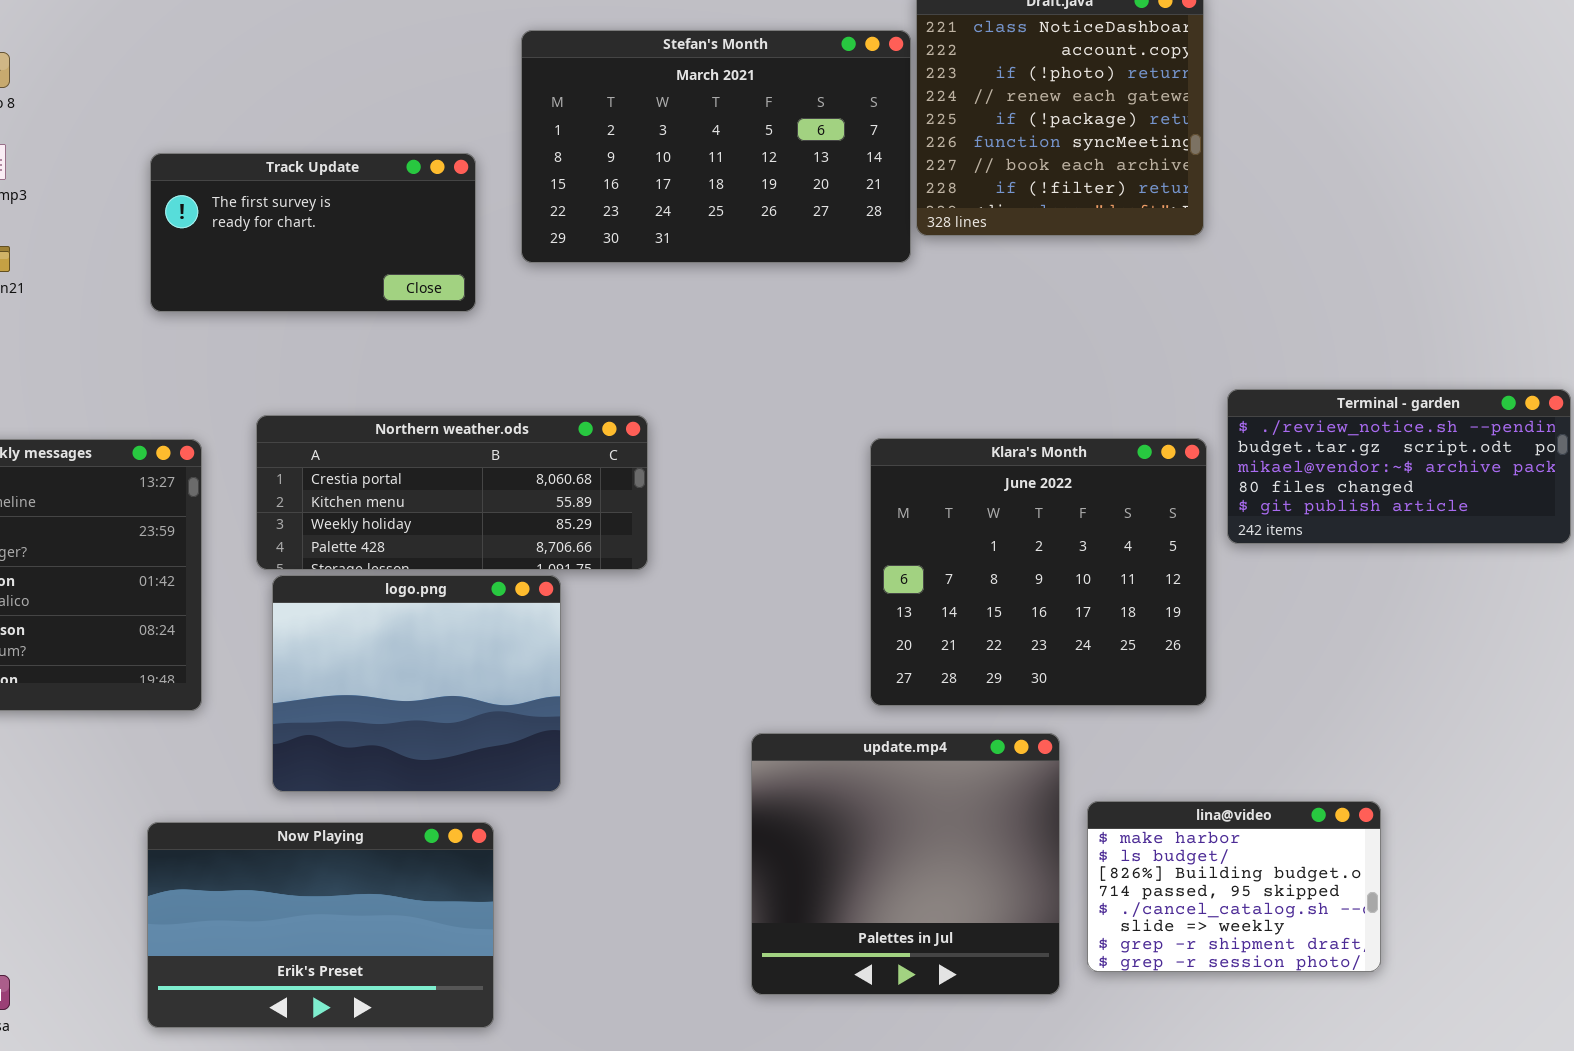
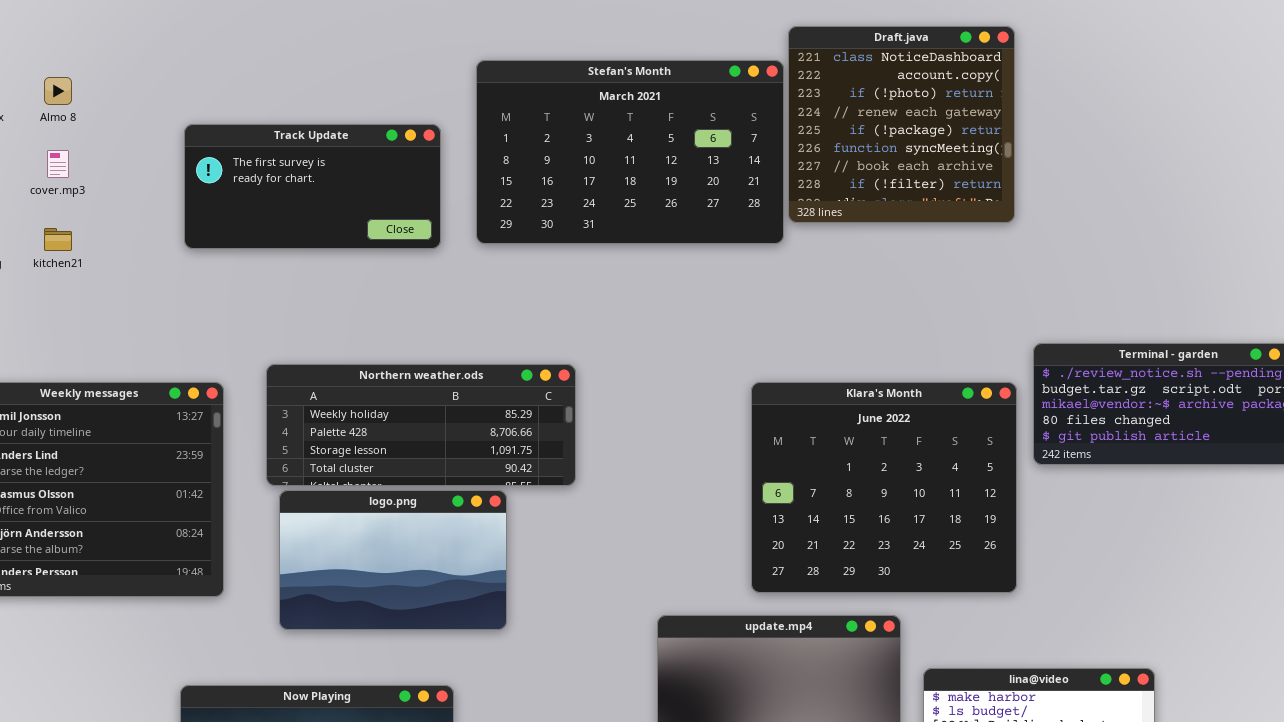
Track Update: [150,153,476,312] -> [184,124,441,249], moved
Northern weather.ods: [256,415,648,570] -> [266,364,576,486], scrolled down 2 rows
logo.png: [272,575,561,792] -> [279,490,507,630], resized

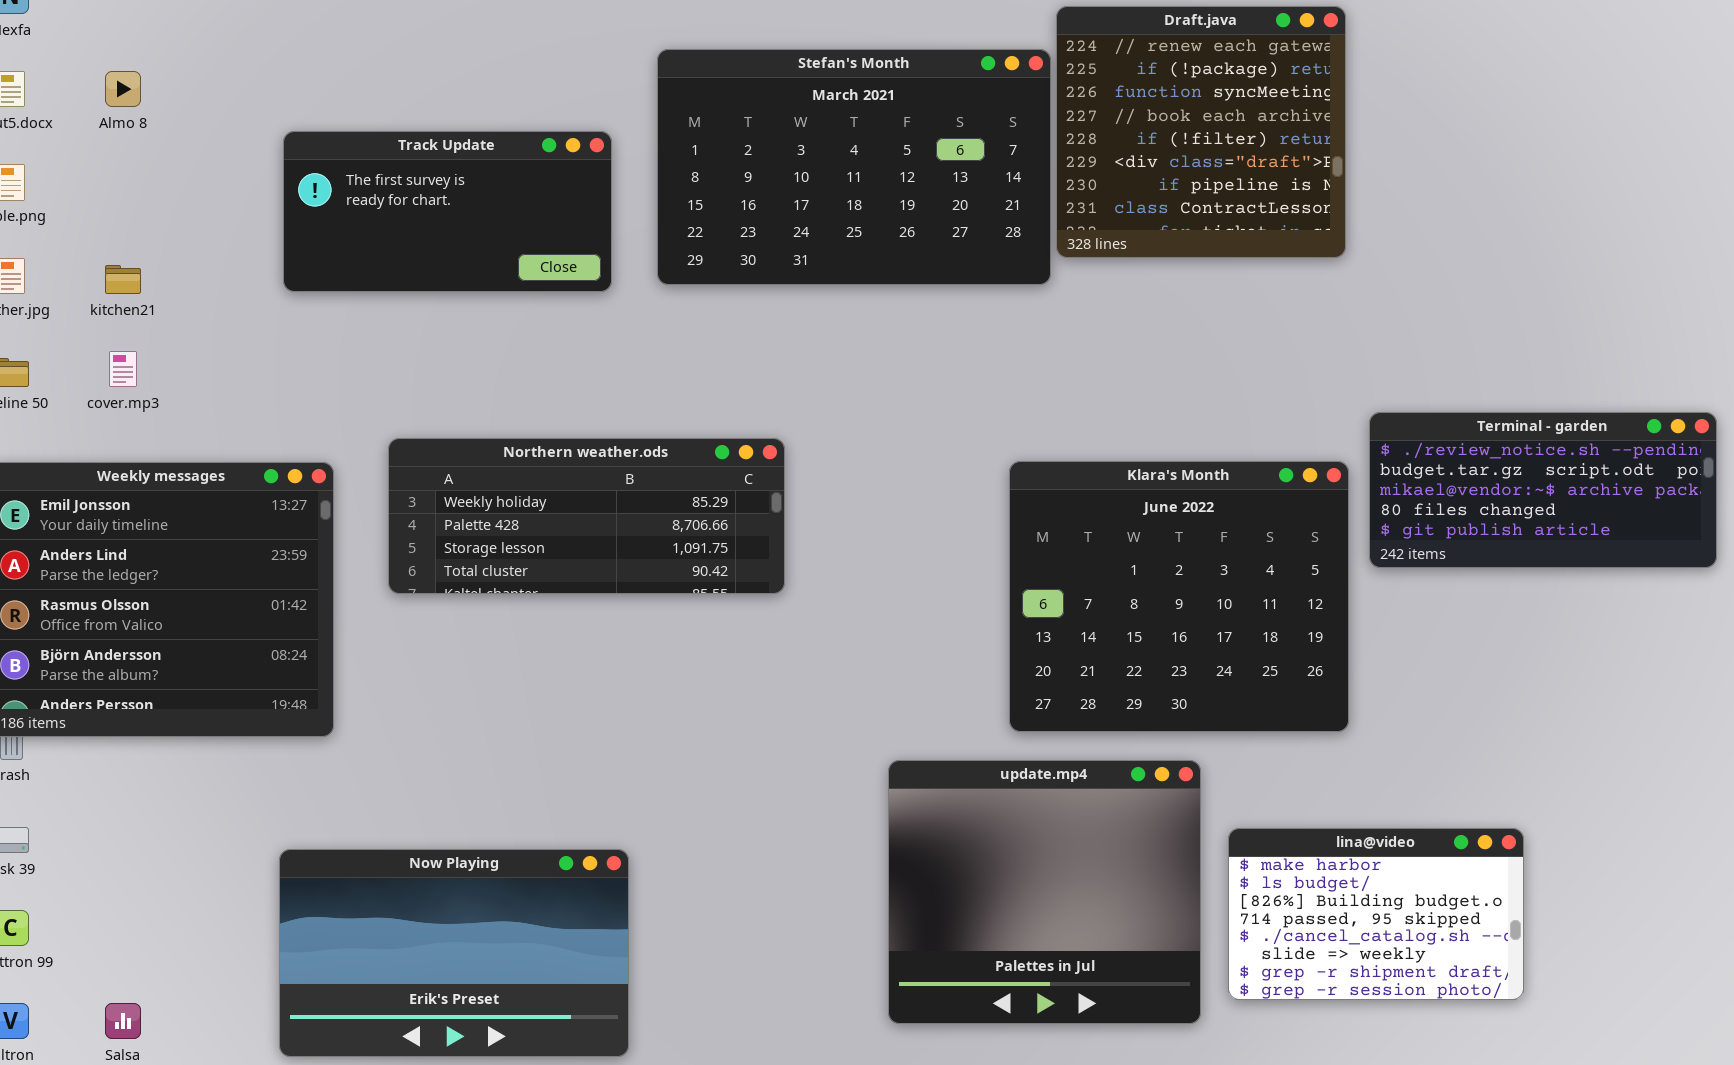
Draft.java: [788,26,1015,223] -> [1056,6,1346,258], scrolled down 3 rows
cover.mp3: [47,150,69,178] -> [109,351,137,387], moved
logo.png: [279,490,507,630] -> none, closed

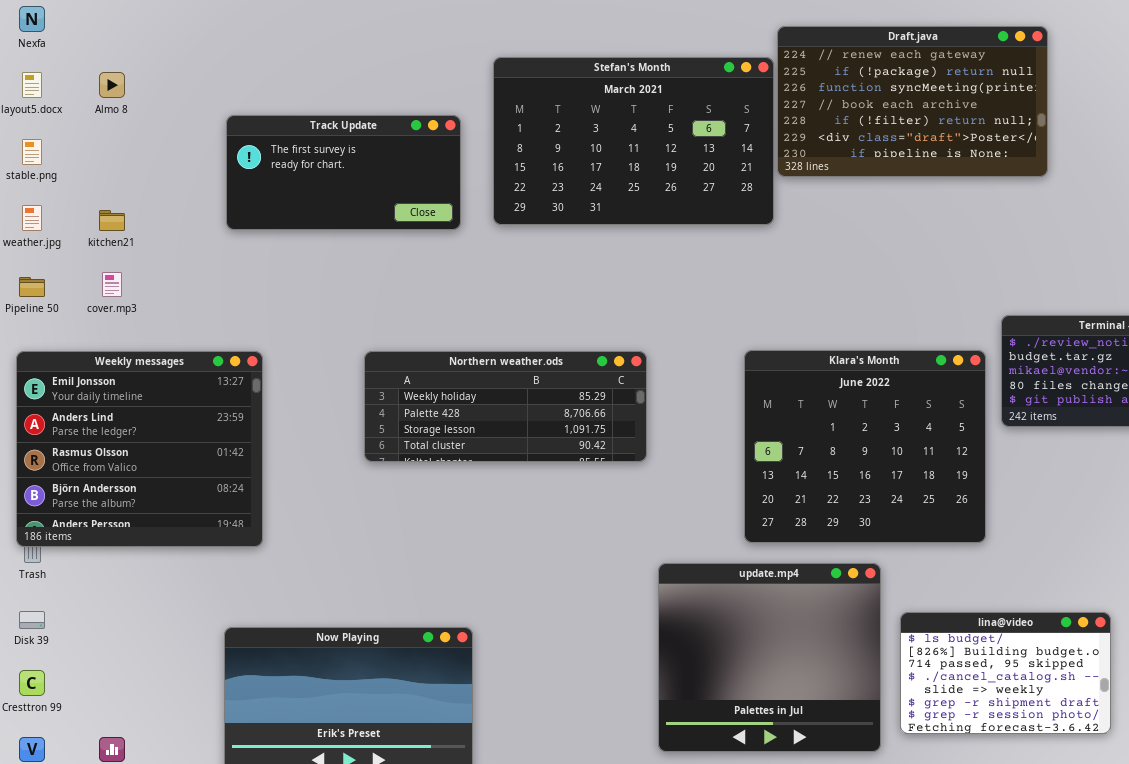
Draft.java: [1056,6,1346,258] -> [777,26,1048,177], resized
Northern weather.ods: [388,438,785,594] -> [364,351,647,462], moved
lina@video: [1228,828,1524,1000] -> [900,612,1111,734], scrolled down 1 row

